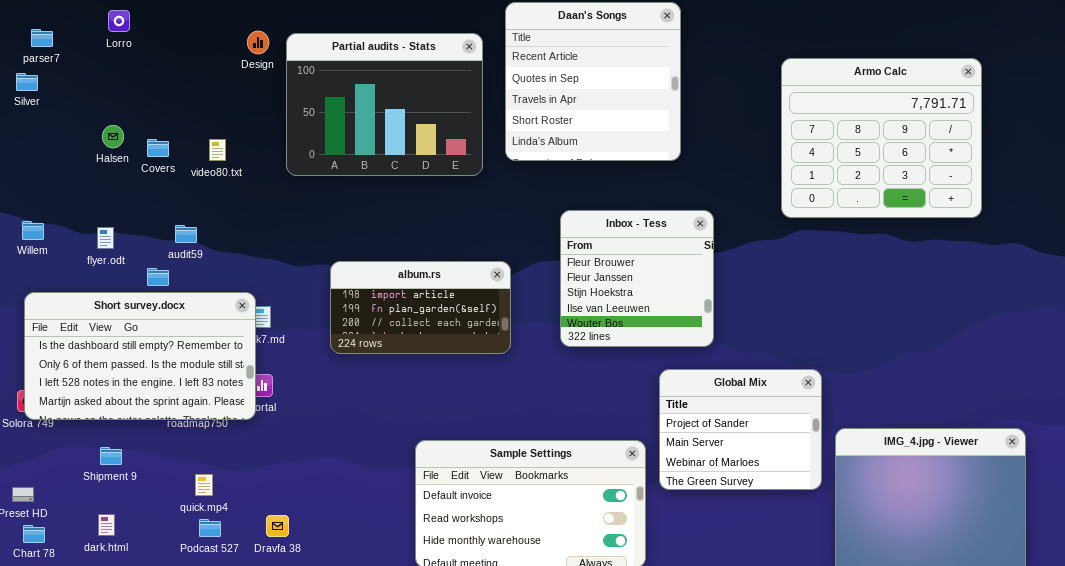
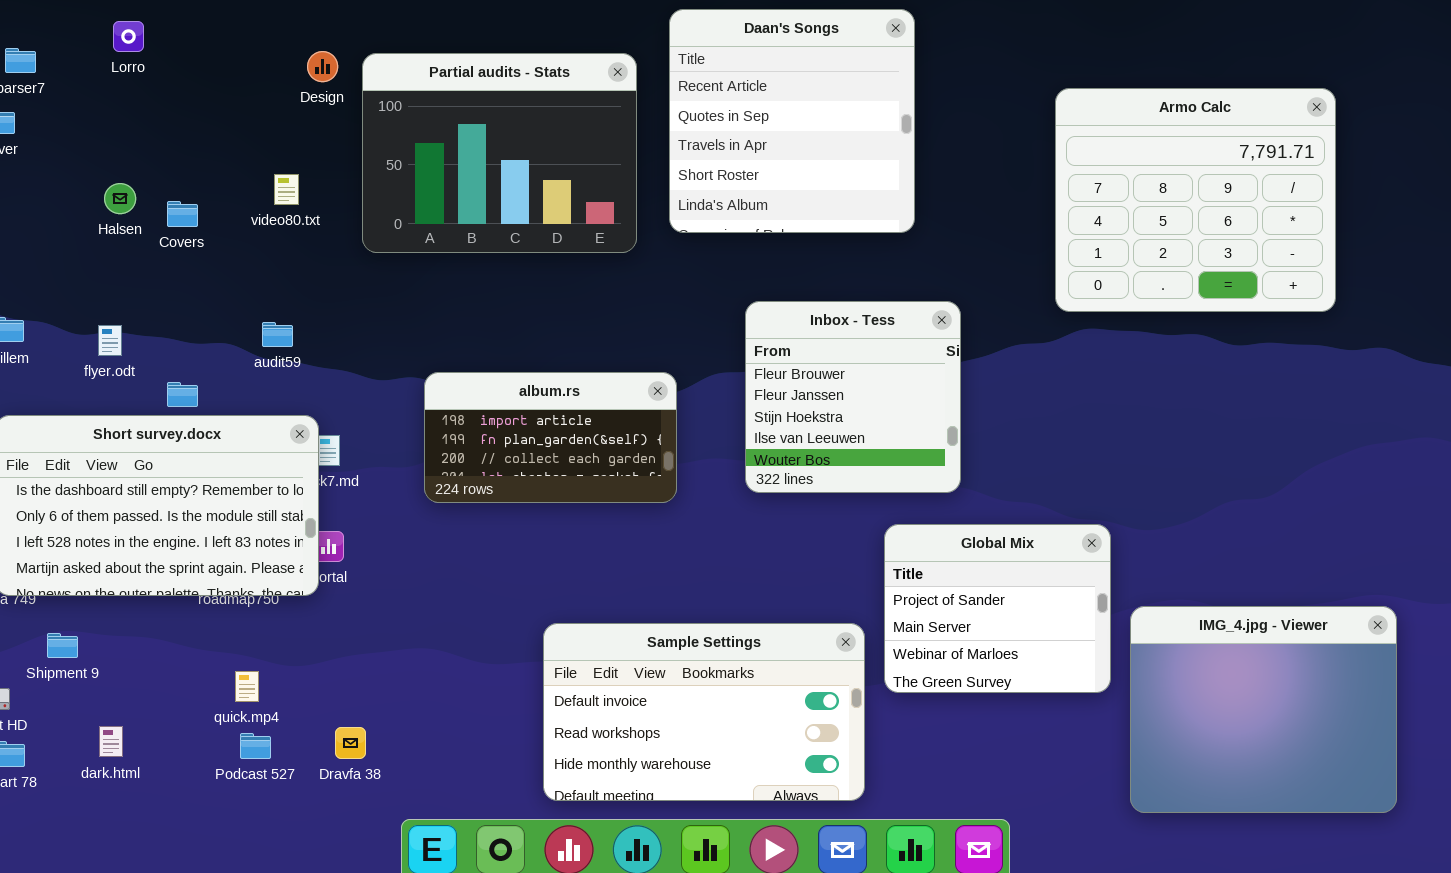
video80.txt: [209,139,226,161] -> [274,174,299,205], moved
audit59: [175,225,197,243] -> [262,322,293,347], moved
Shipment 9: [100,447,122,465] -> [47,633,78,658], moved

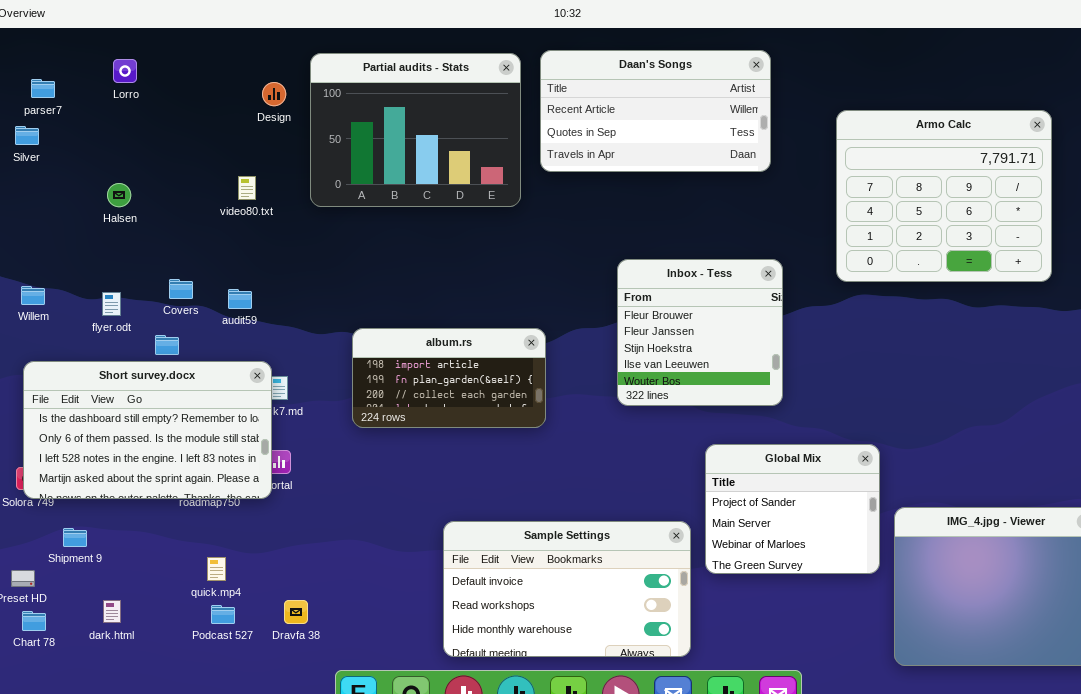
Daan's Songs: [669,9,915,233] -> [540,50,771,172], resized
Partial audits - Stats: [362,53,637,253] -> [310,53,521,207], moved
Covers: [167,201,198,227] -> [169,279,193,299], moved
Inbox - Tess: [745,301,961,493] -> [617,259,783,406], moved

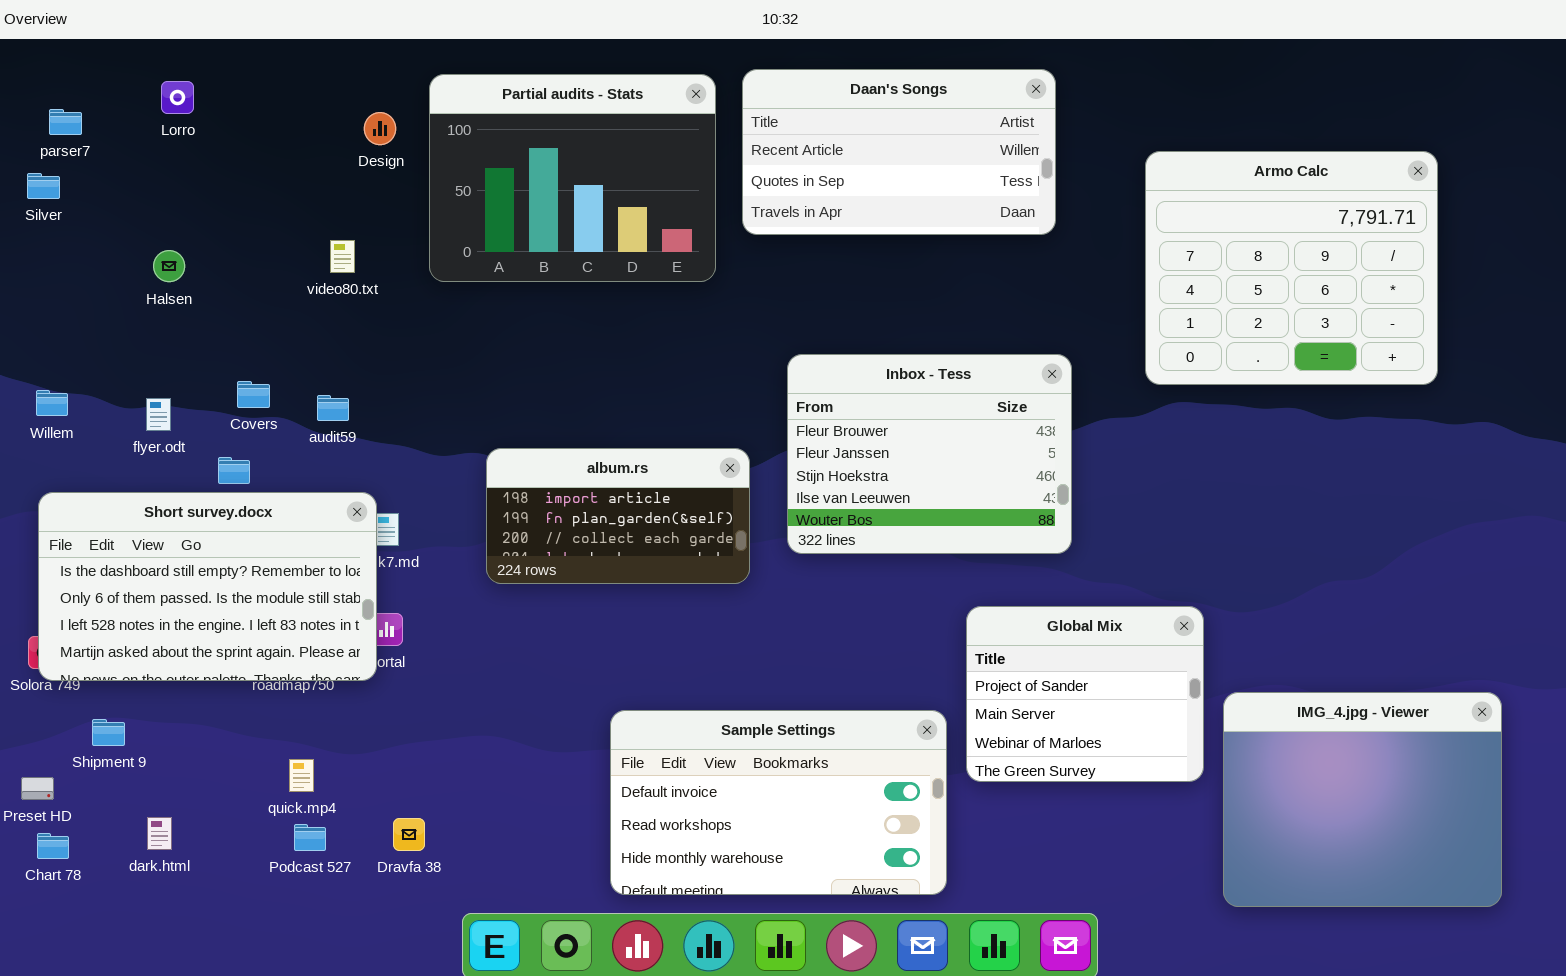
Inbox - Tess: [617,259,783,406] -> [787,354,1072,554], resized

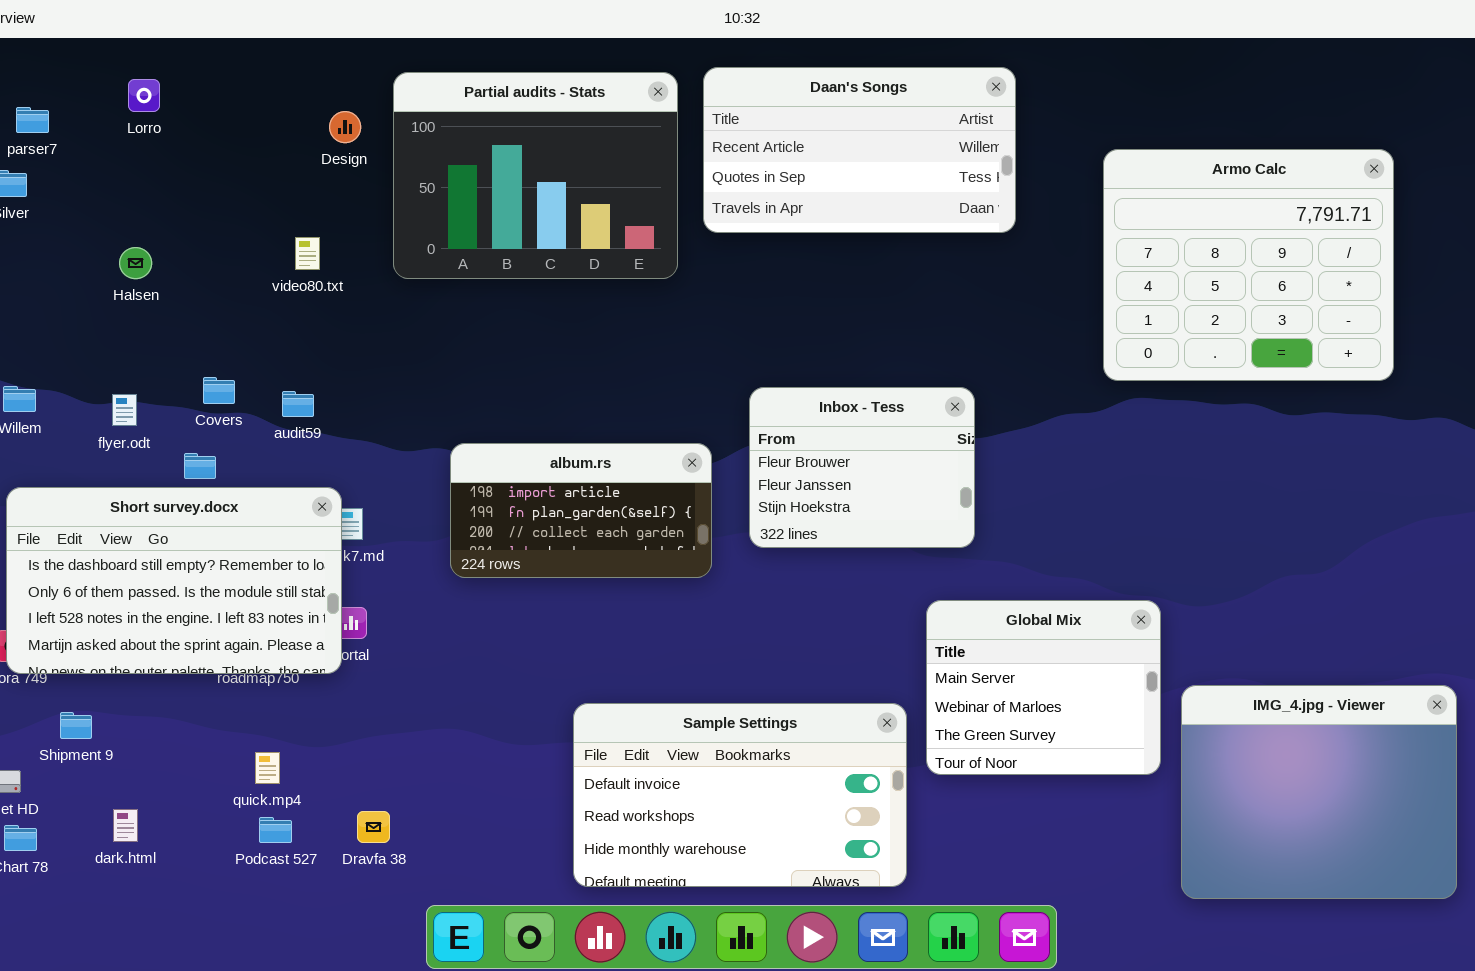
Inbox - Tess: [787,354,1072,554] -> [749,387,975,548], resized
Global Mix: [966,606,1204,782] -> [926,600,1161,775], scrolled down 1 row

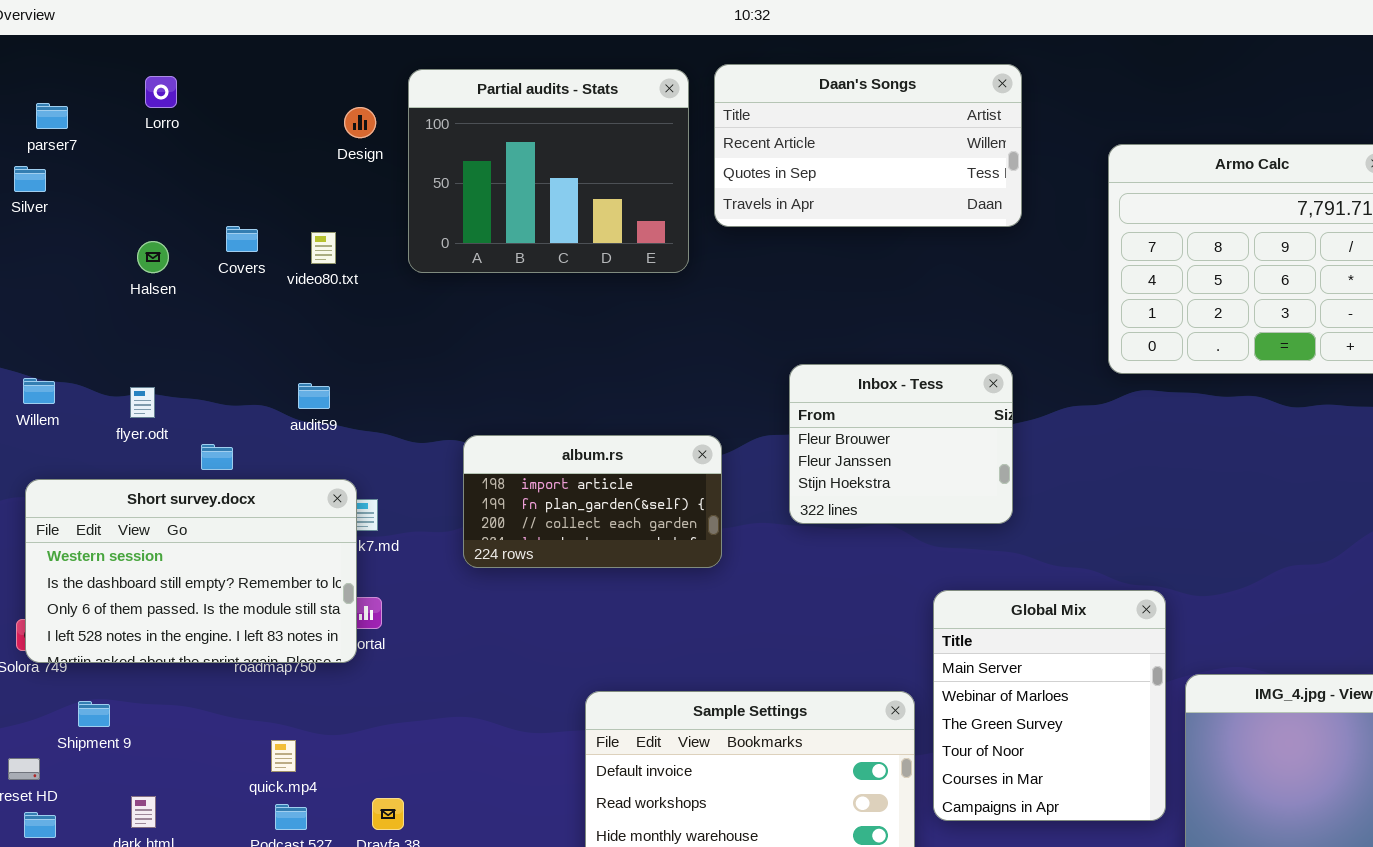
Covers: [203,377,235,404] -> [226,226,258,252], moved
Inbox - Tess: [749,387,975,548] -> [789,364,1013,524], moved
Short survey.docx: [6,487,342,674] -> [25,479,357,663], scrolled up 1 row
Global Mix: [926,600,1161,775] -> [933,590,1166,821], resized

